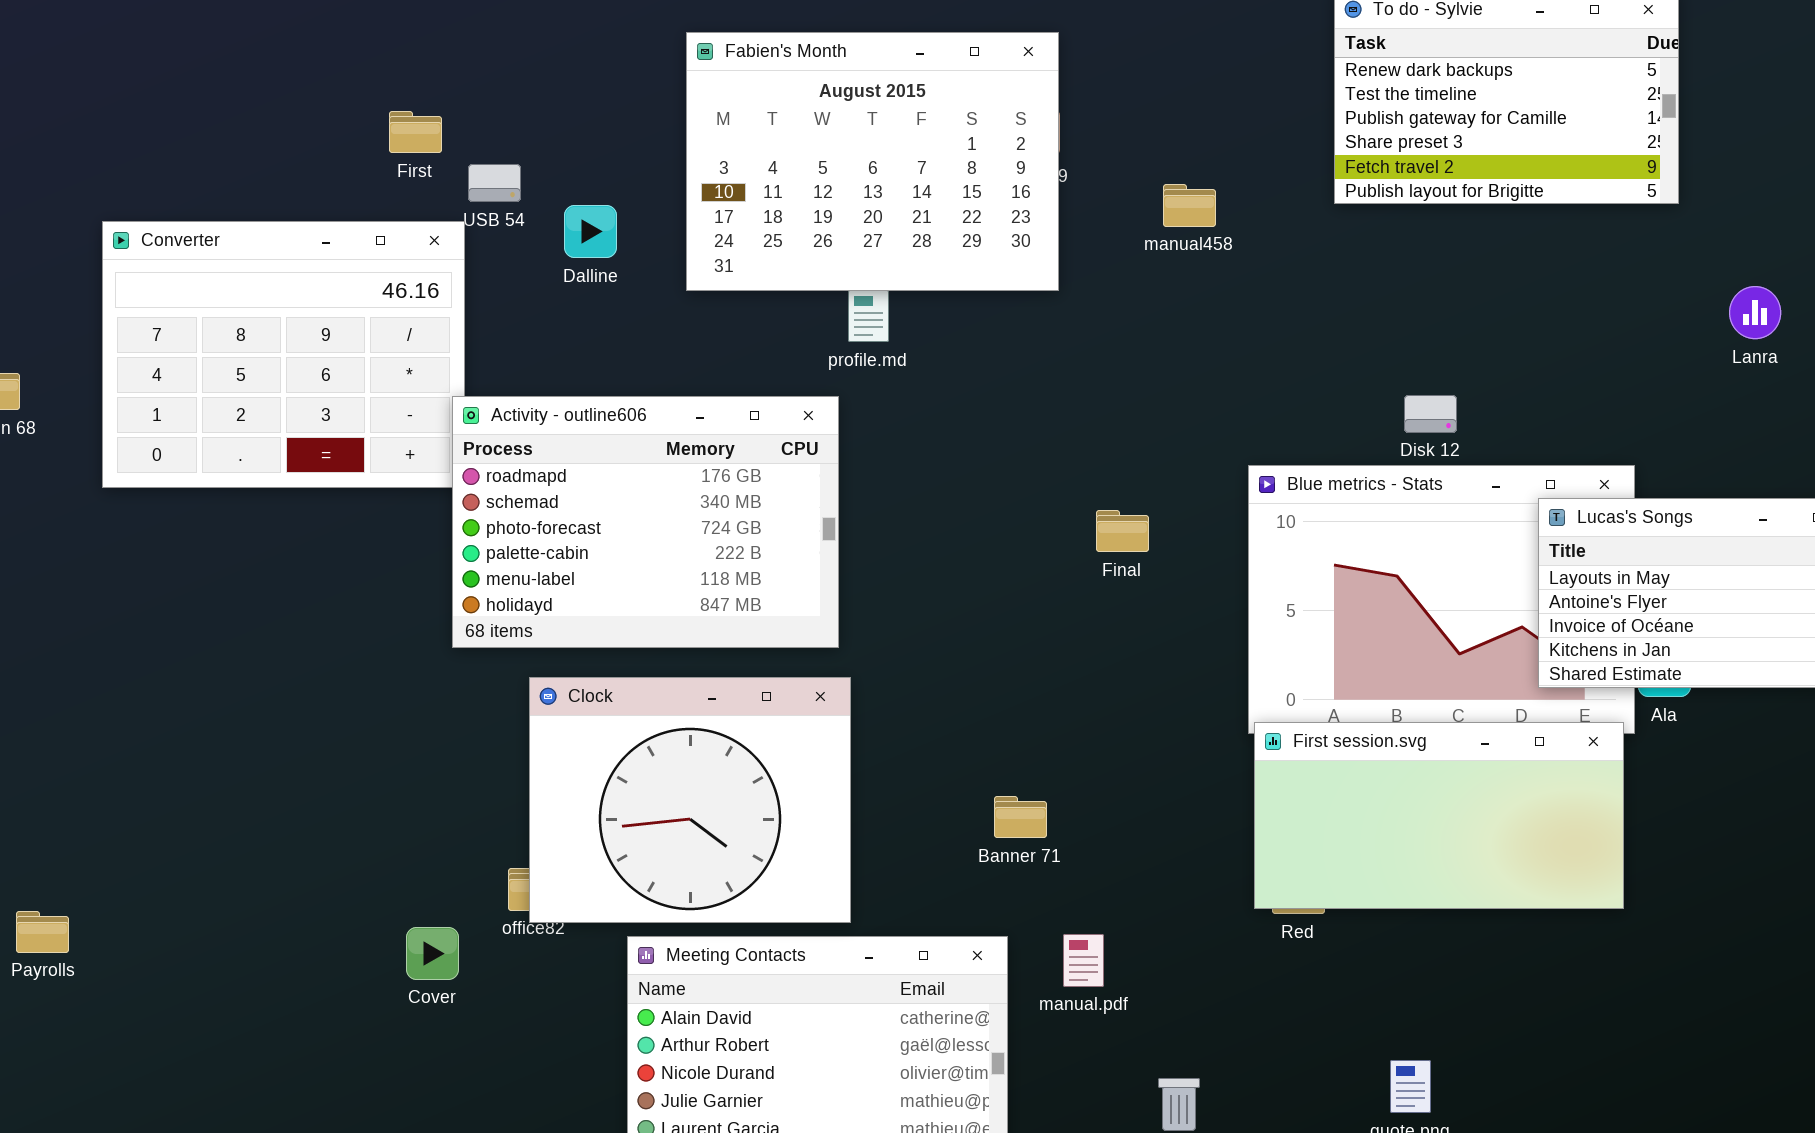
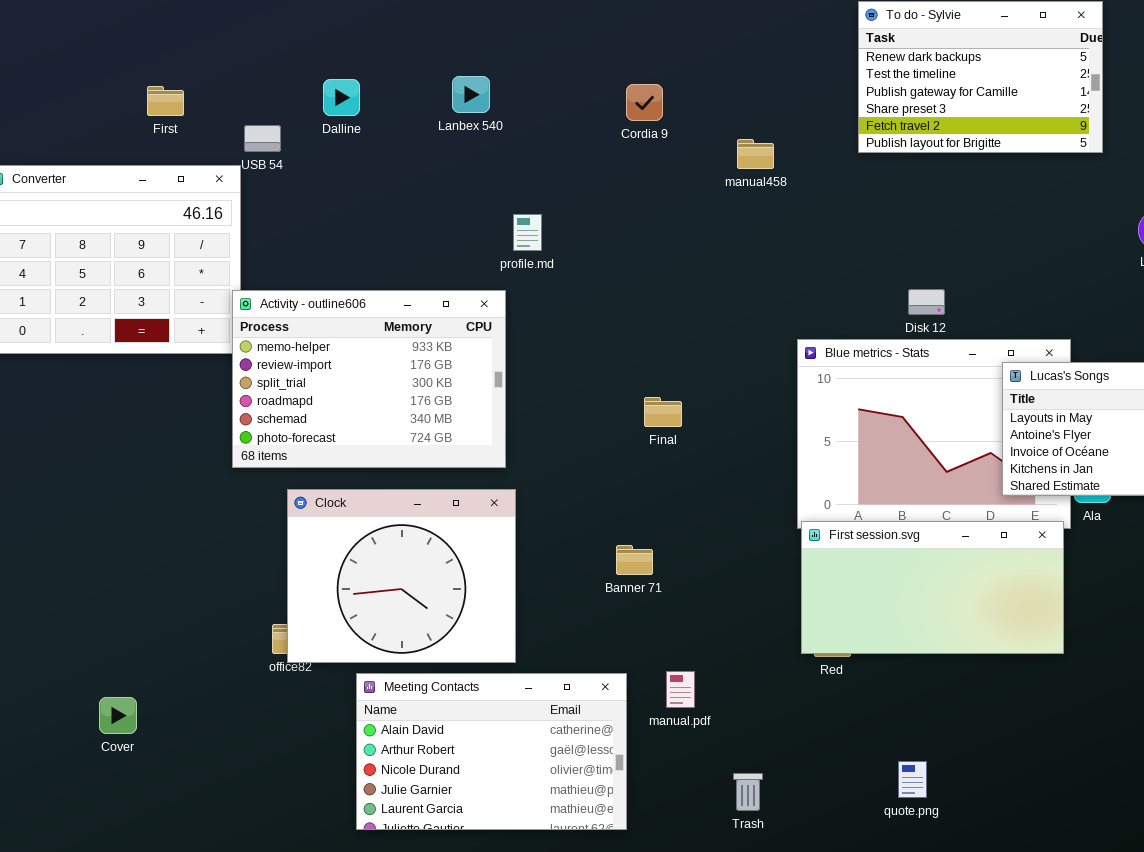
Fabien's Month: [686,32,1059,291] -> none, closed
First: [389,111,442,153] -> [147,86,184,116], moved
Dalline: [564,205,617,258] -> [323,79,360,116], moved
Activity - outline606: [452,396,839,648] -> [232,290,506,468], scrolled up 3 rows
Final: [1096,510,1149,552] -> [644,397,682,427], moved
Banner 71: [994,796,1047,838] -> [616,545,653,575], moved
Cover: [406,927,459,980] -> [99,697,137,734], moved

